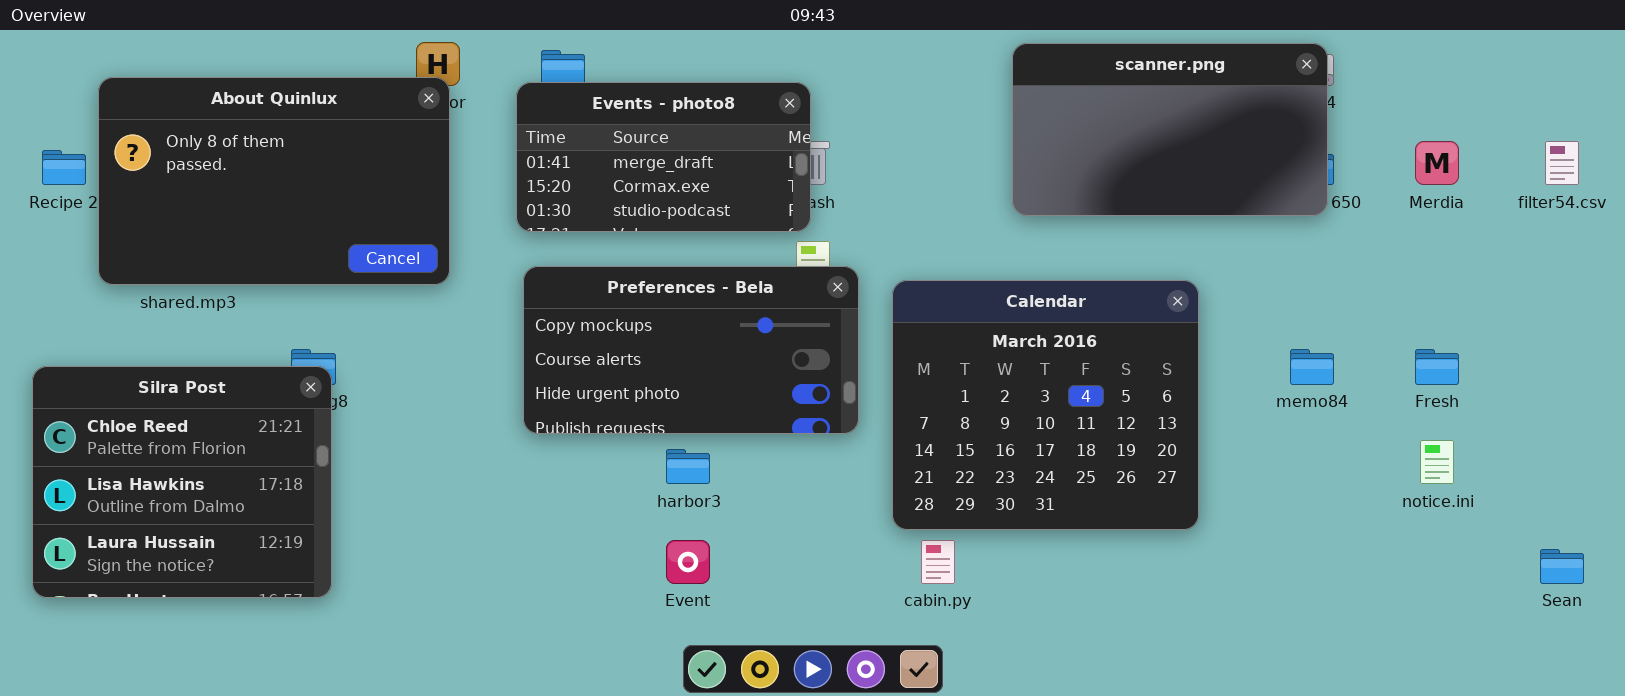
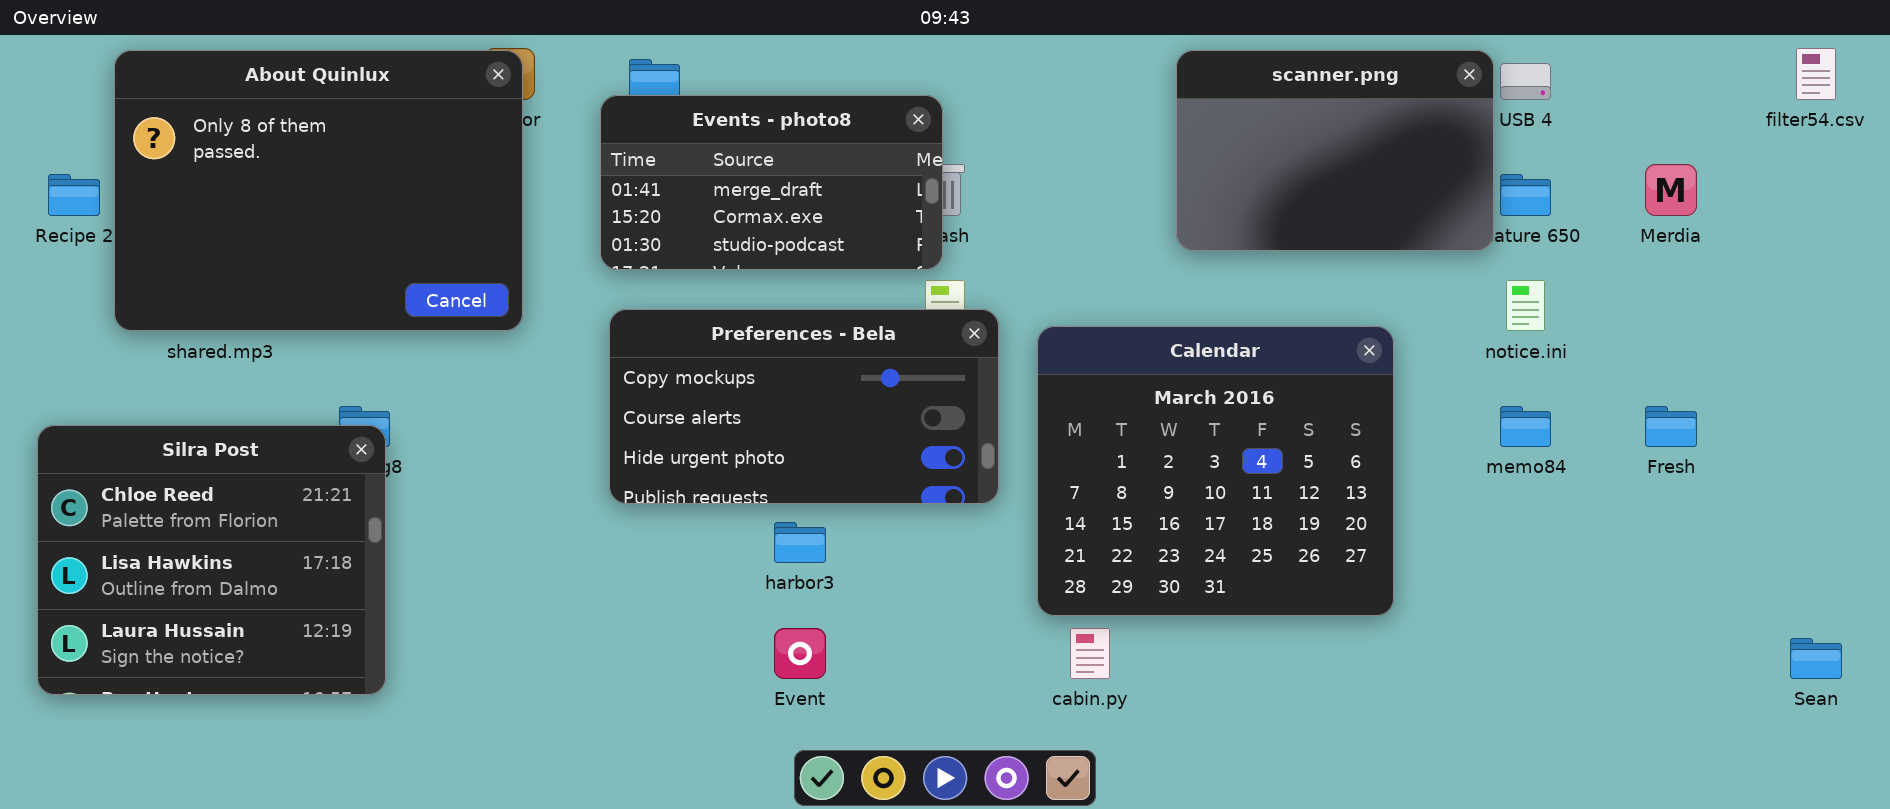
scanner.png: [1012,43,1328,216] -> [1176,50,1494,251], resized
About Quinlux: [98,77,450,285] -> [114,50,523,331], resized
filter54.csv: [1545,141,1579,185] -> [1796,48,1836,100], moved
notice.ini: [1420,440,1454,484] -> [1506,280,1545,331], moved

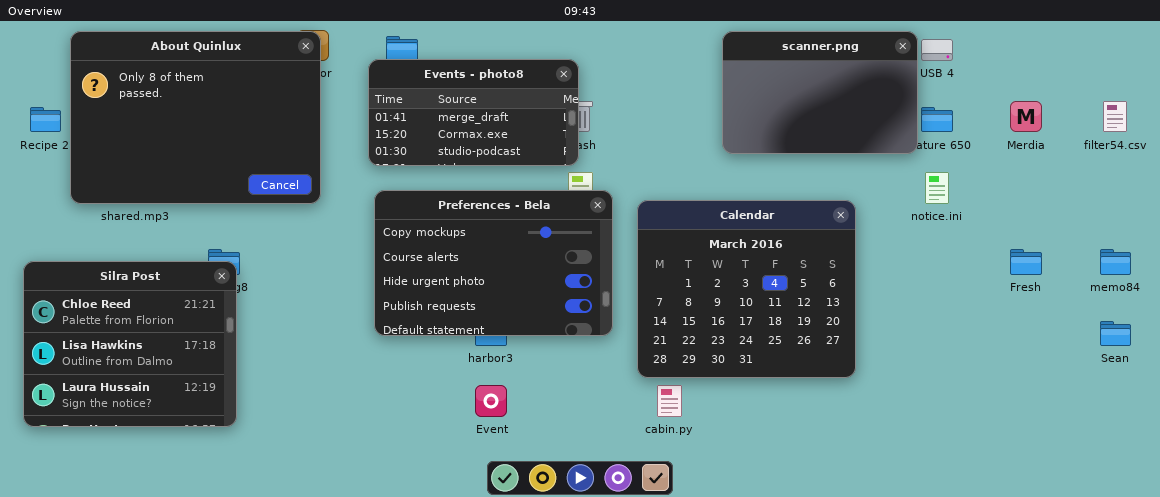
filter54.csv: [1796,48,1836,100] -> [1103,101,1127,132], moved
Preferences - Bela: [609,309,999,504] -> [374,190,613,336], resized
memo84: [1500,406,1551,447] -> [1100,249,1131,275], moved
Sean: [1790,638,1842,679] -> [1100,321,1131,346], moved

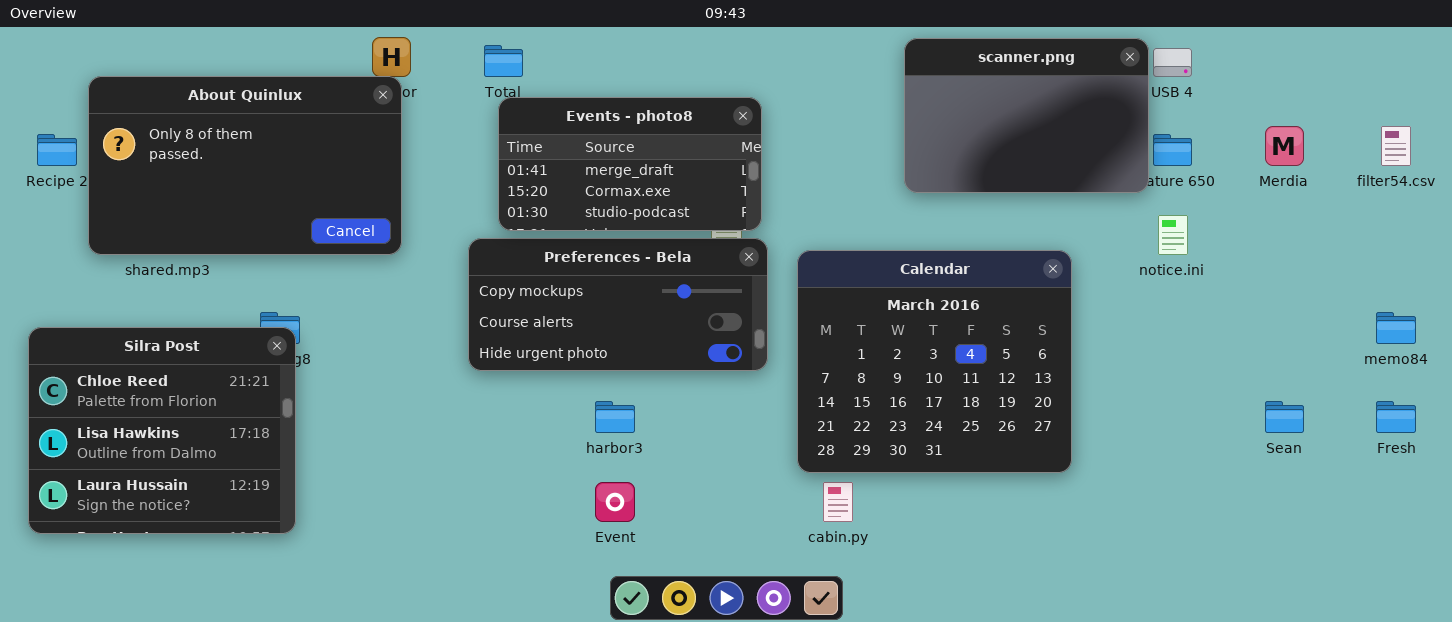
About Quinlux: [70,31,321,204] -> [88,76,402,255], resized
Events - photo8: [368,59,579,166] -> [498,97,762,231], moved
Preferences - Bela: [374,190,613,336] -> [468,238,768,371], resized
Fresh: [1010,249,1042,275] -> [1376,401,1416,433], moved
Sean: [1100,321,1131,346] -> [1265,401,1304,433], moved

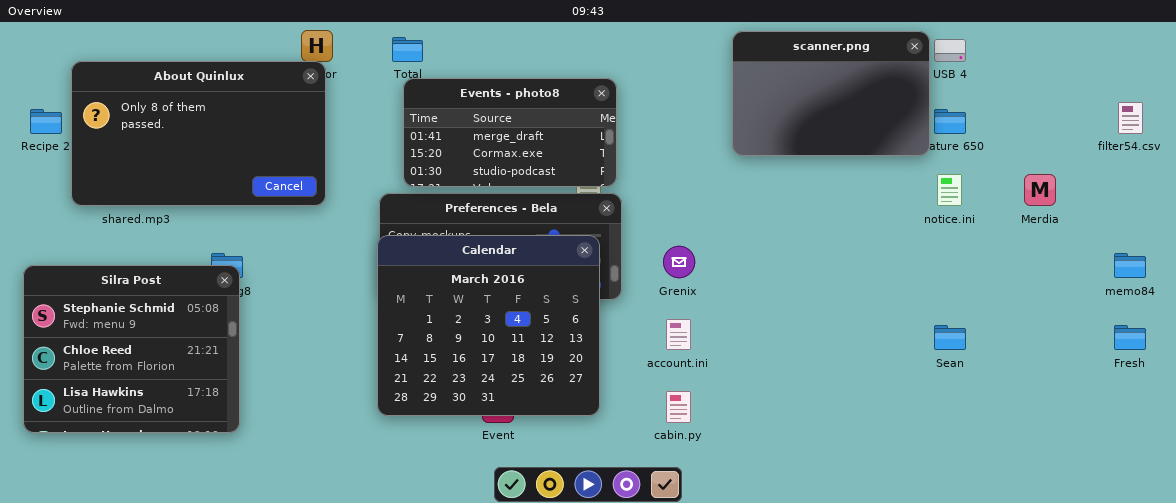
Merdia: [1265,126,1304,166] -> [1024,174,1056,206], moved
Calendar: [797,250,1072,473] -> [377,235,600,416], moved
Silra Post: [28,327,296,534] -> [23,265,240,433], scrolled up 1 row
Sean: [1265,401,1304,433] -> [934,325,966,350], moved

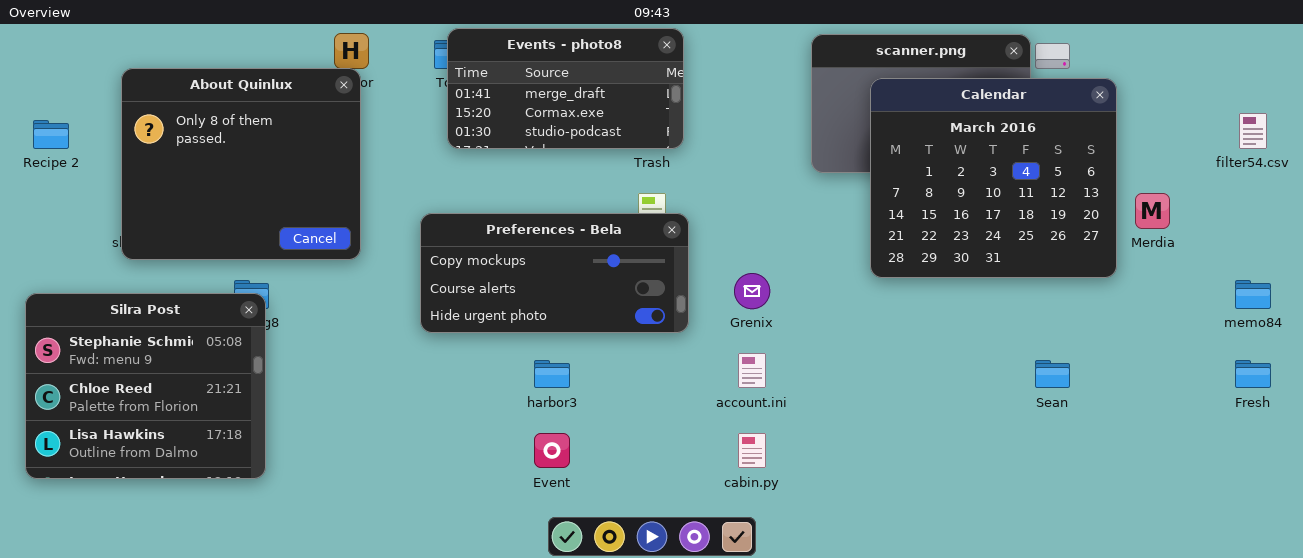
About Quinlux: [71,61,326,206] -> [121,68,361,260], resized
Events - photo8: [403,78,617,187] -> [447,28,684,149], moved
Calendar: [377,235,600,416] -> [870,78,1117,278], moved

